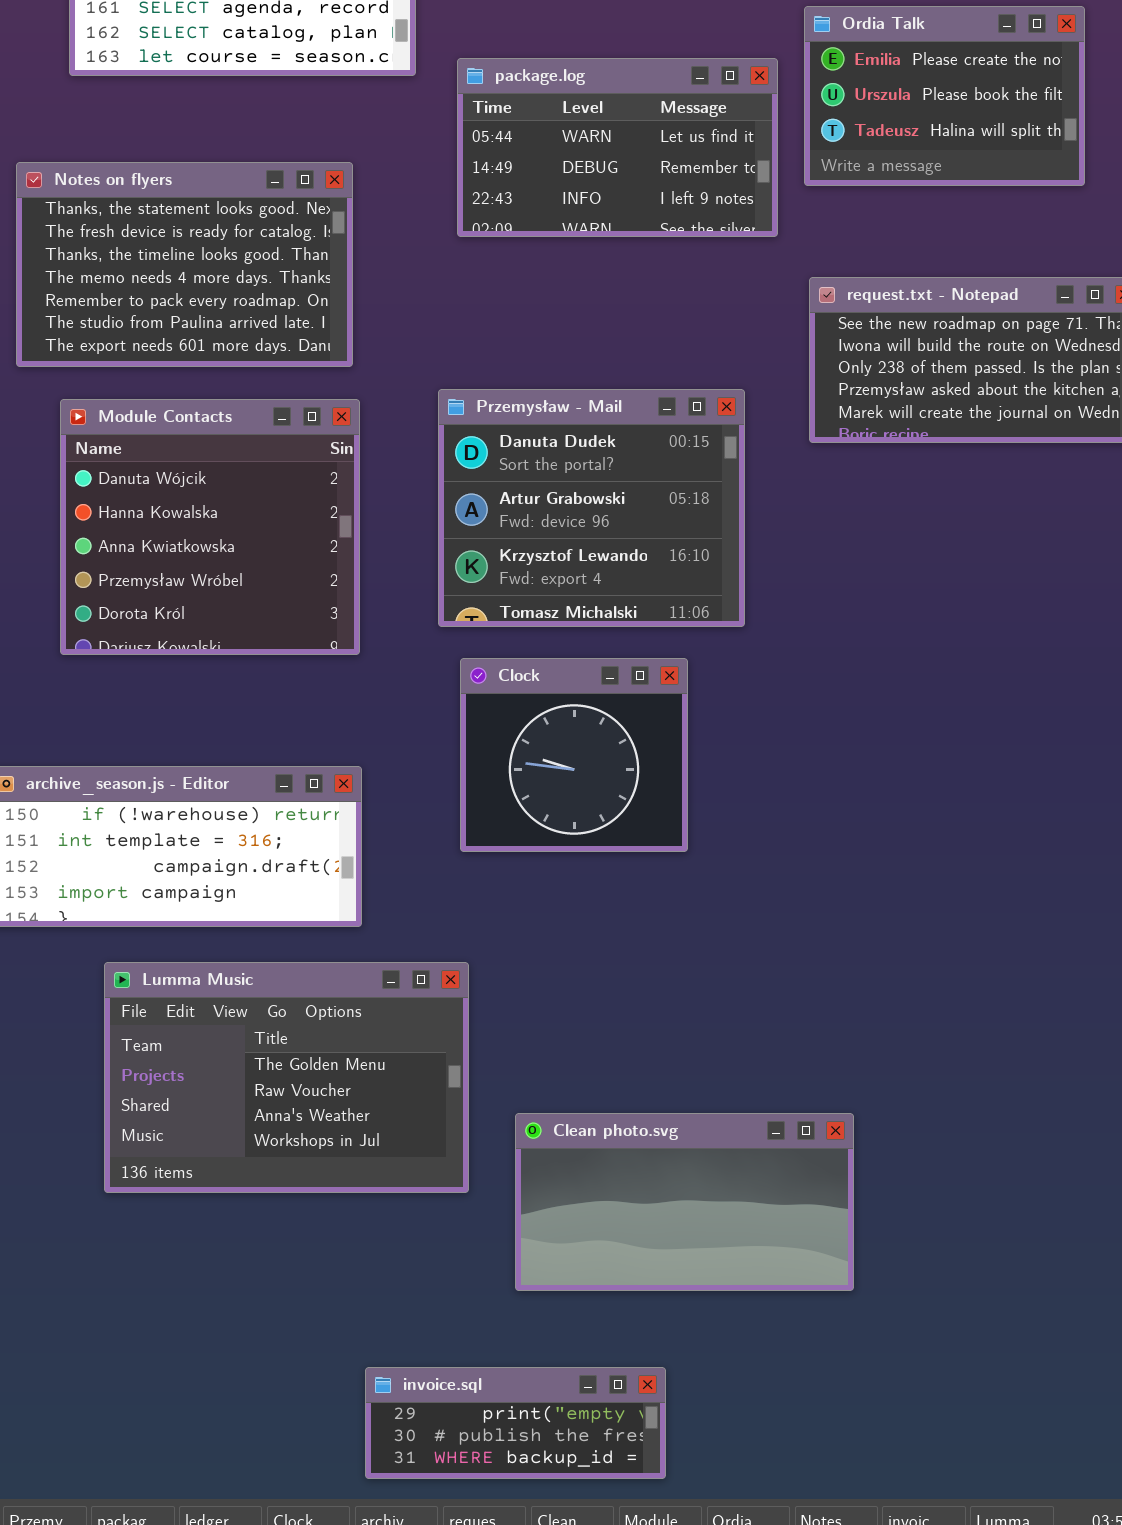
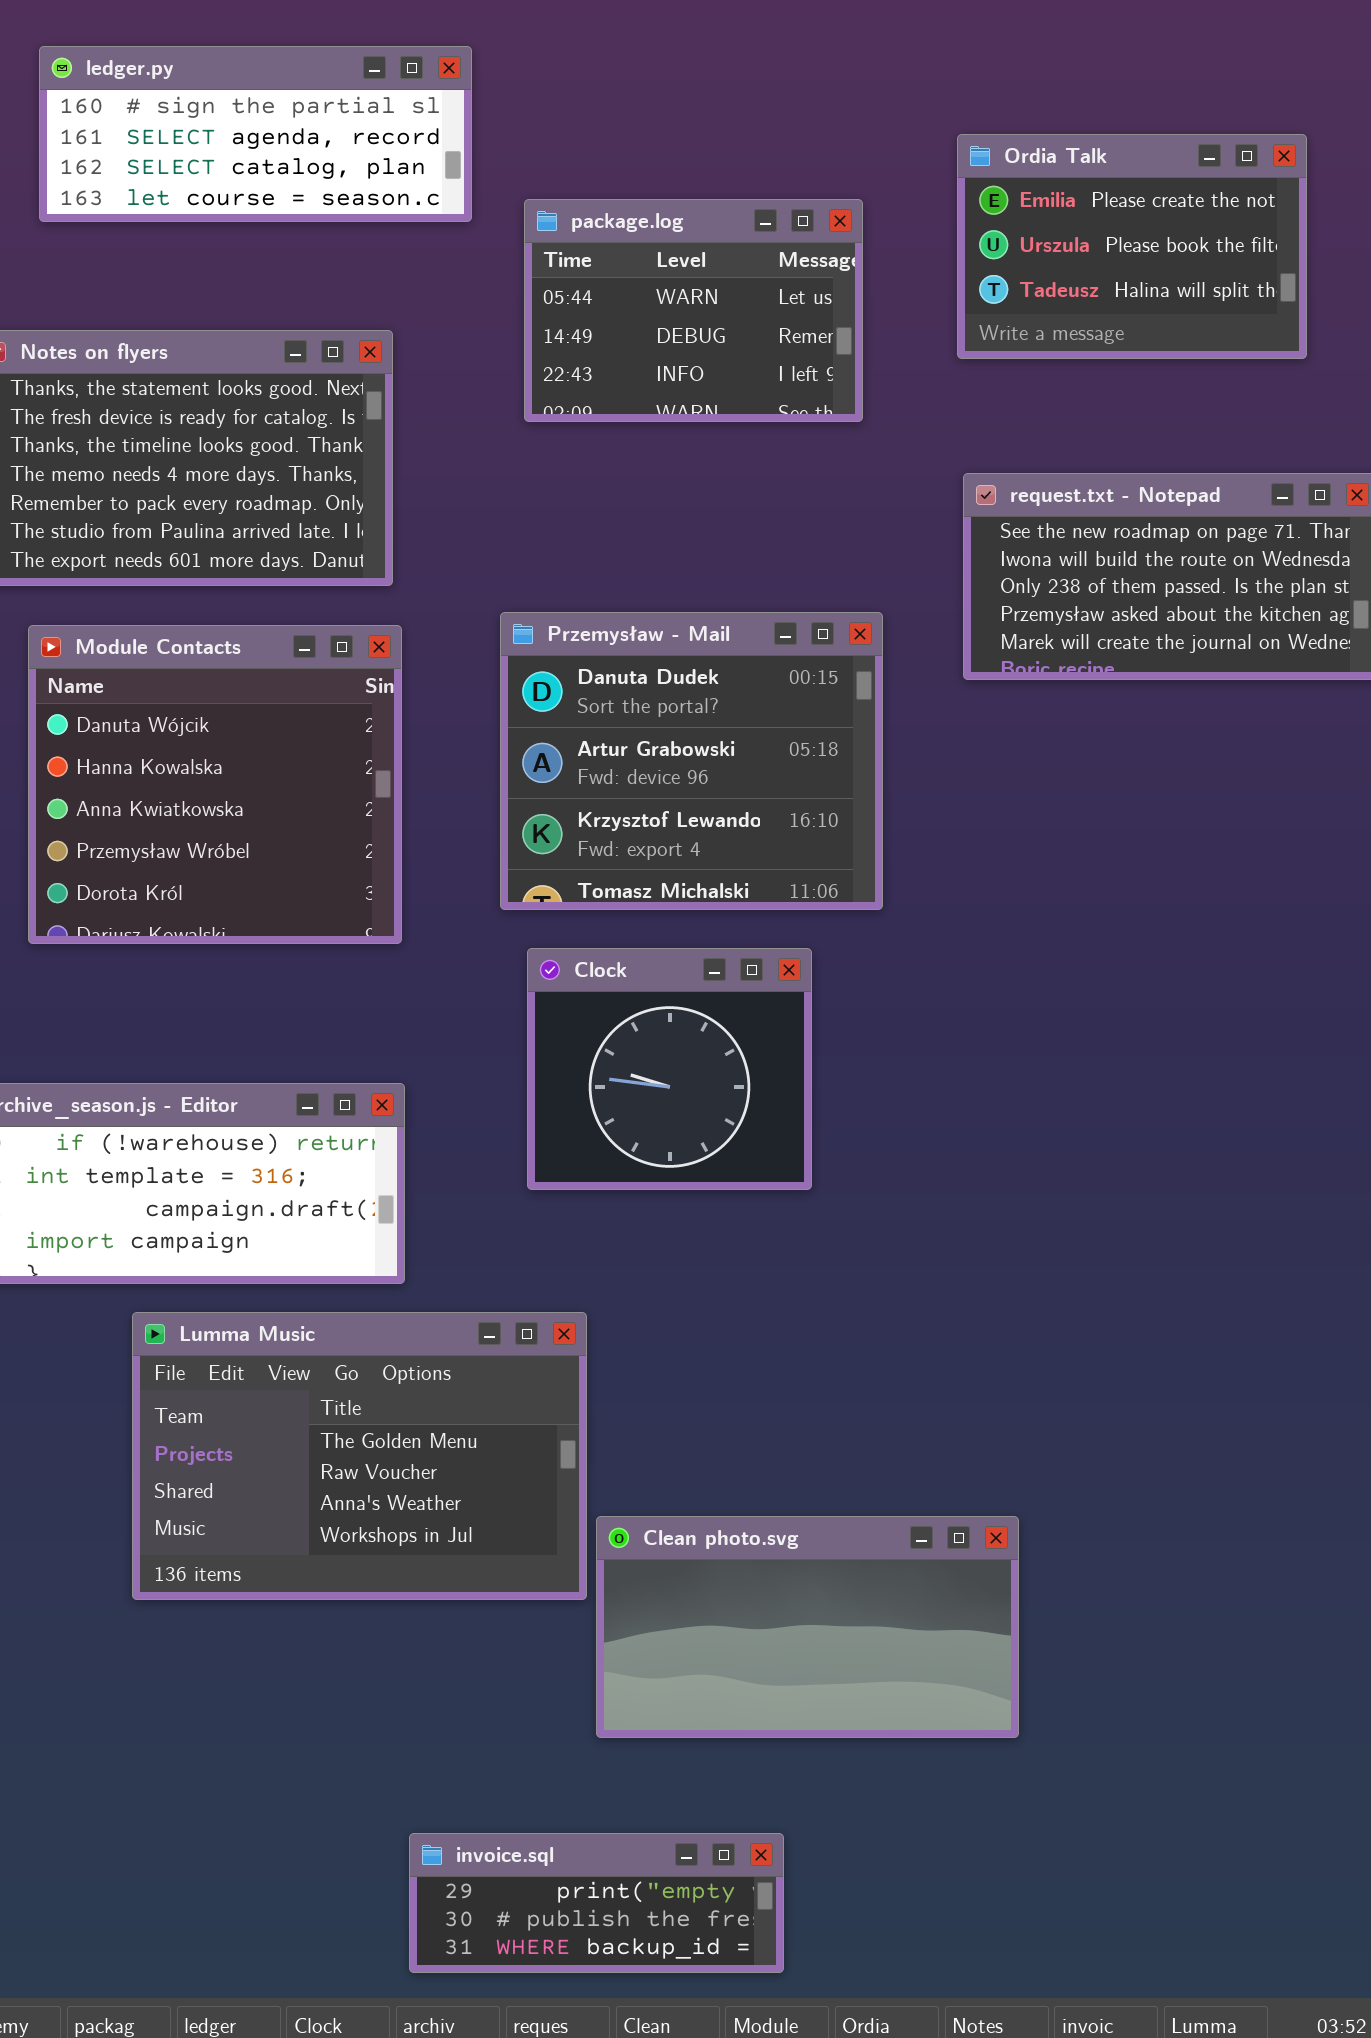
package.log: [457,58,778,237] -> [524,199,863,422], resized
Lumma Music: [104,962,469,1193] -> [132,1312,587,1600], moved

